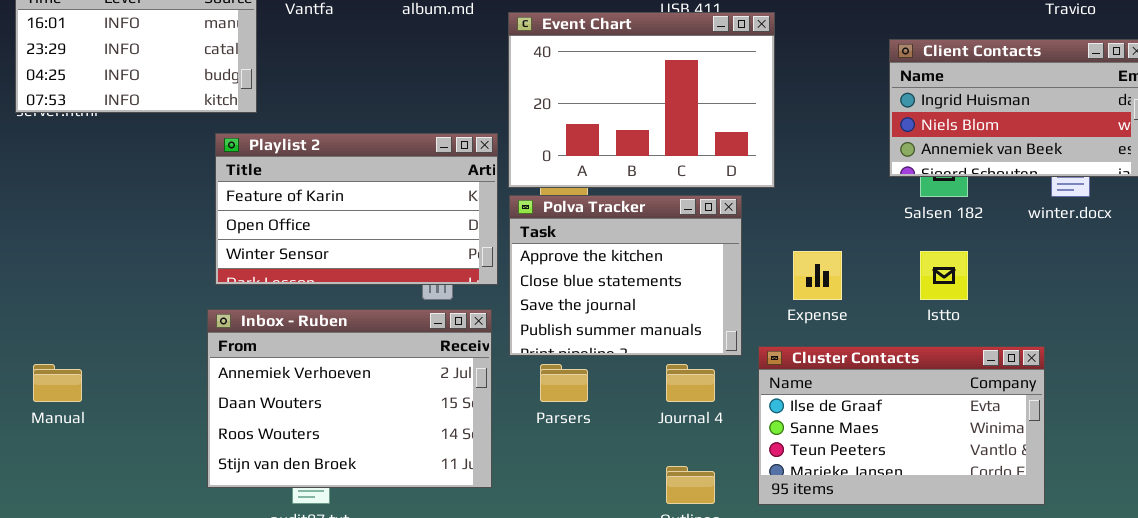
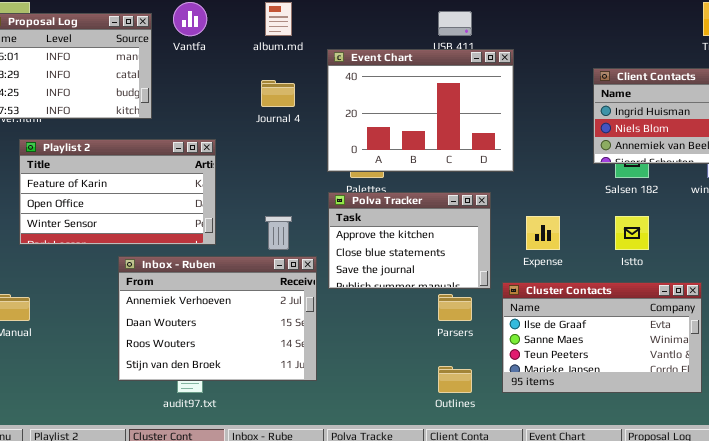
Playlist 2: [215,133,498,285] -> [19,139,216,245], moved
Polva Tracker: [509,195,742,356] -> [328,192,491,289], resized
Parsers: [540,364,588,402] -> [438,294,472,321], moved
Journal 4: [666,364,715,402] -> [261,80,295,107], moved

